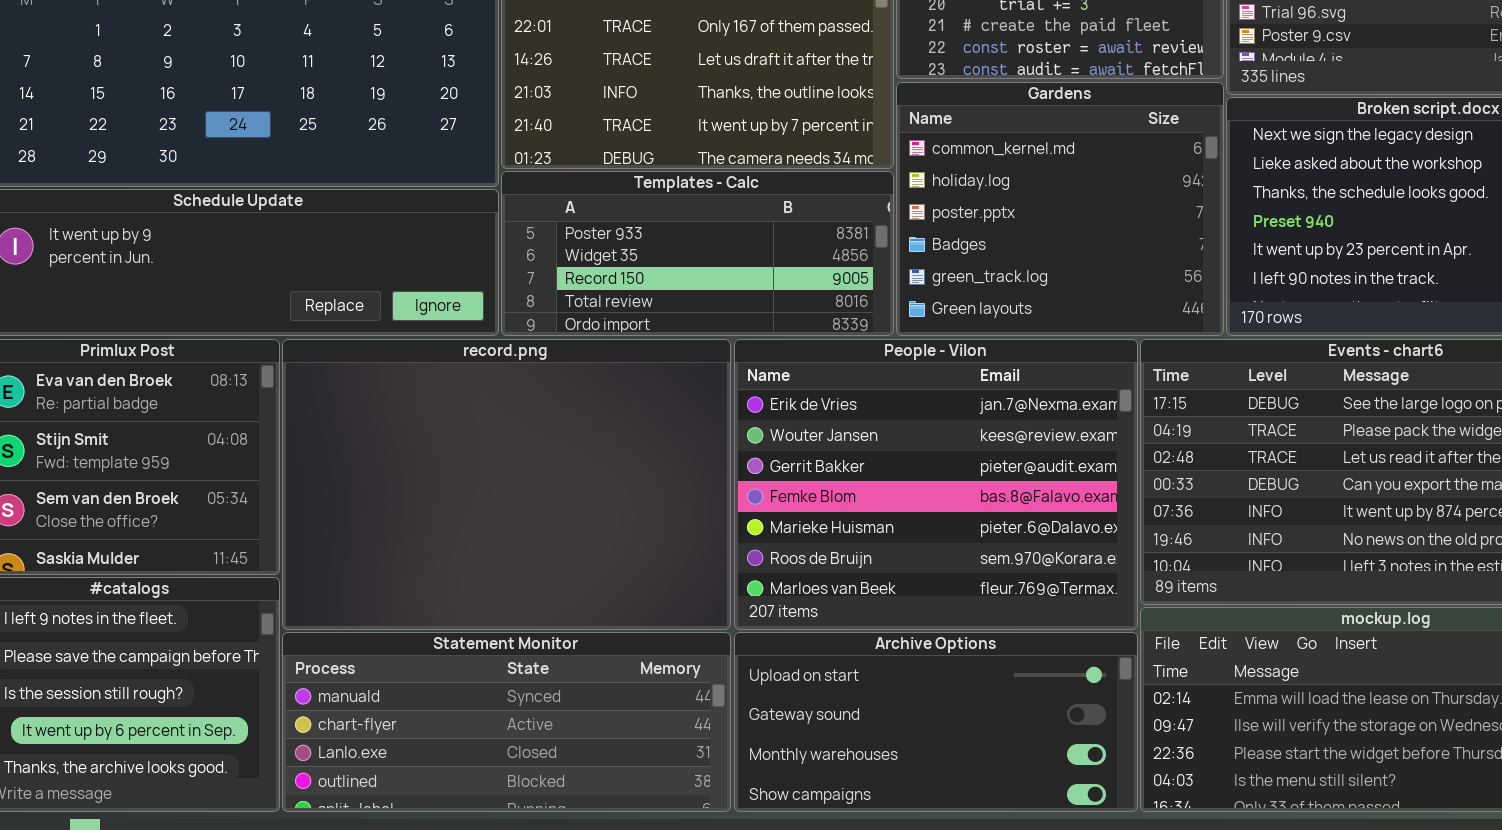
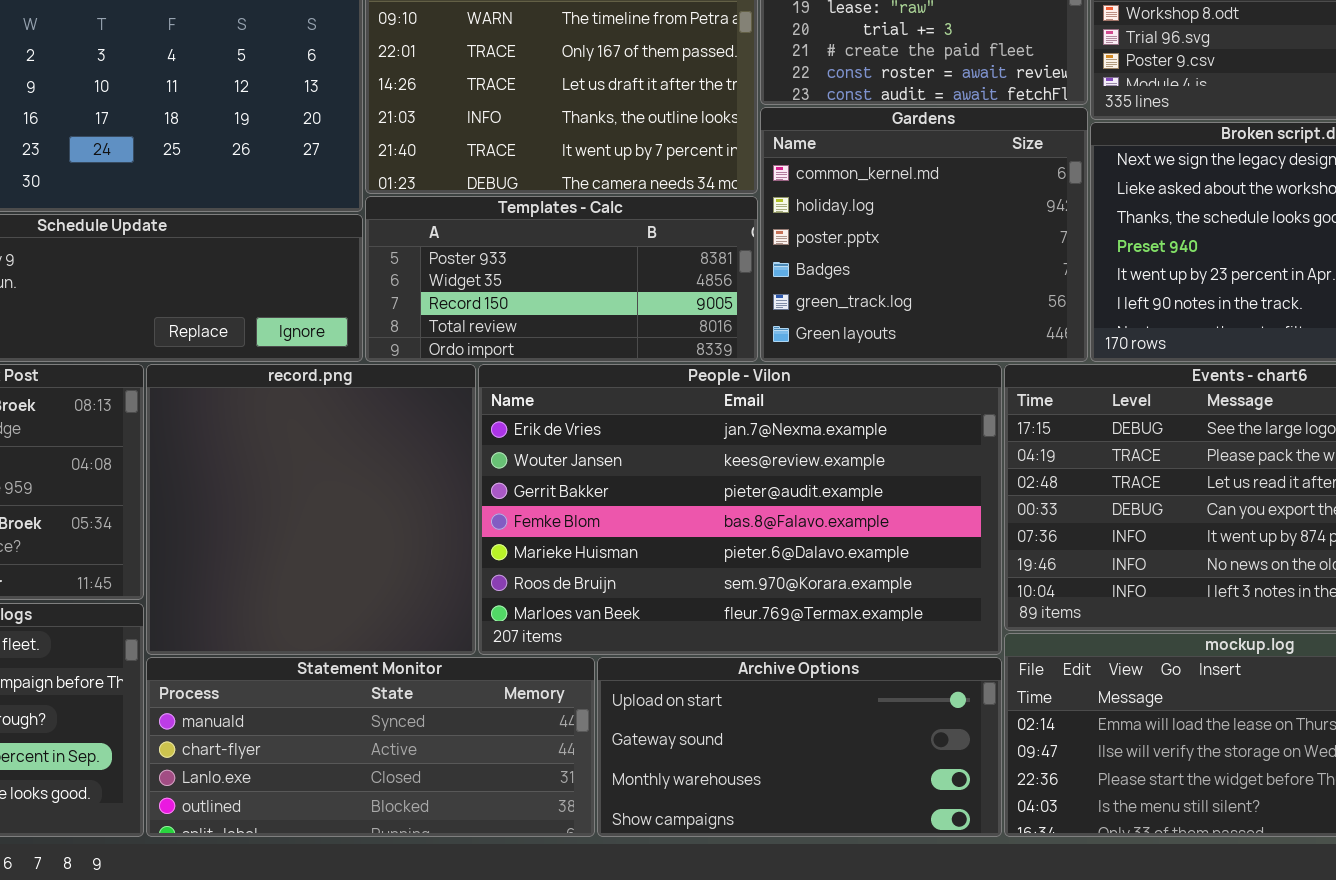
record.png: [282,339,731,630] -> [146,364,476,655], resized
People - Vilon: [734,339,1138,630] -> [478,364,1002,655], resized

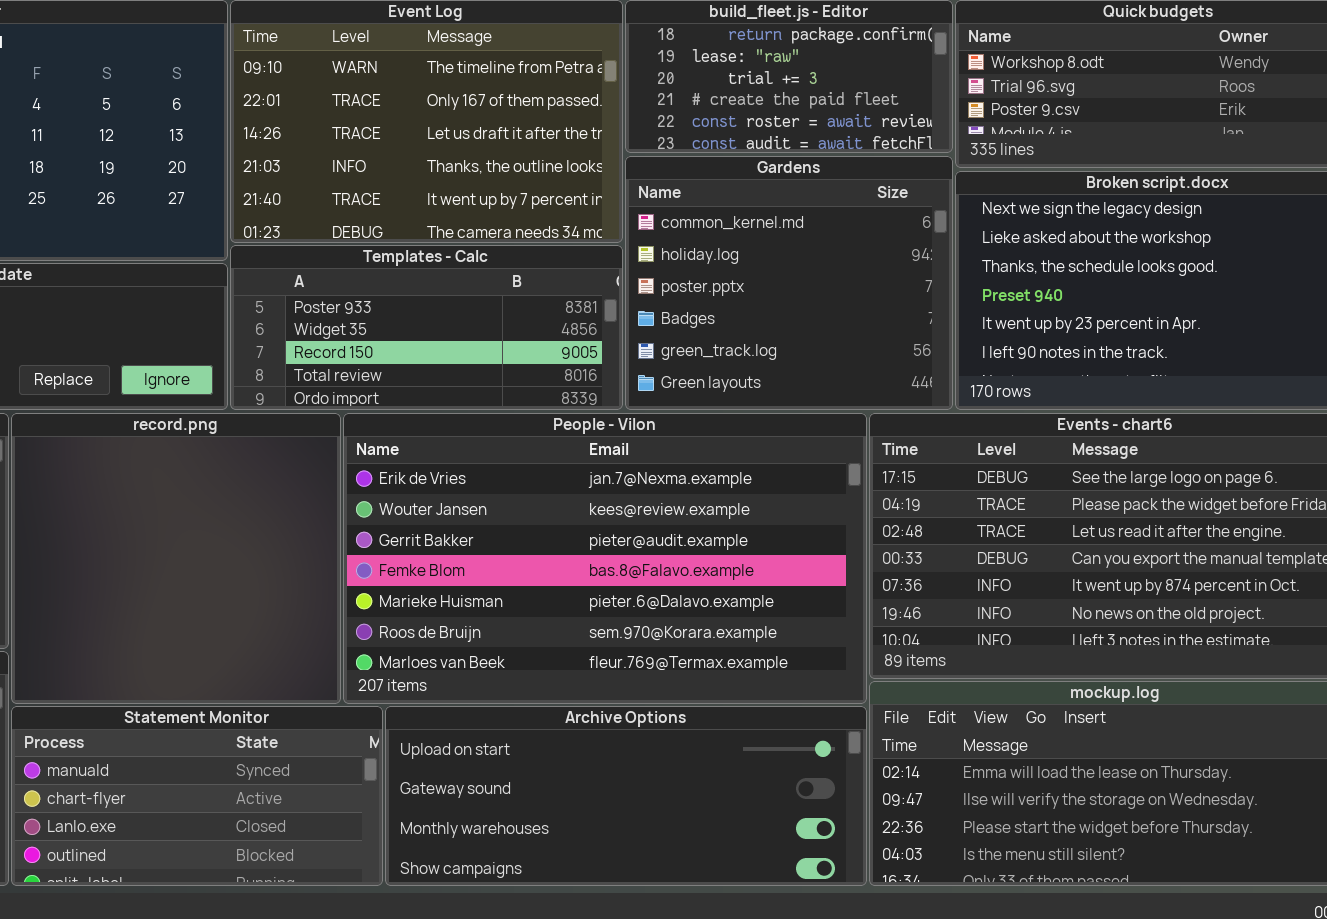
Statement Monitor: [146,657,595,837] -> [11,706,383,886], resized
Archive Options: [597,657,1002,837] -> [385,706,867,886], resized

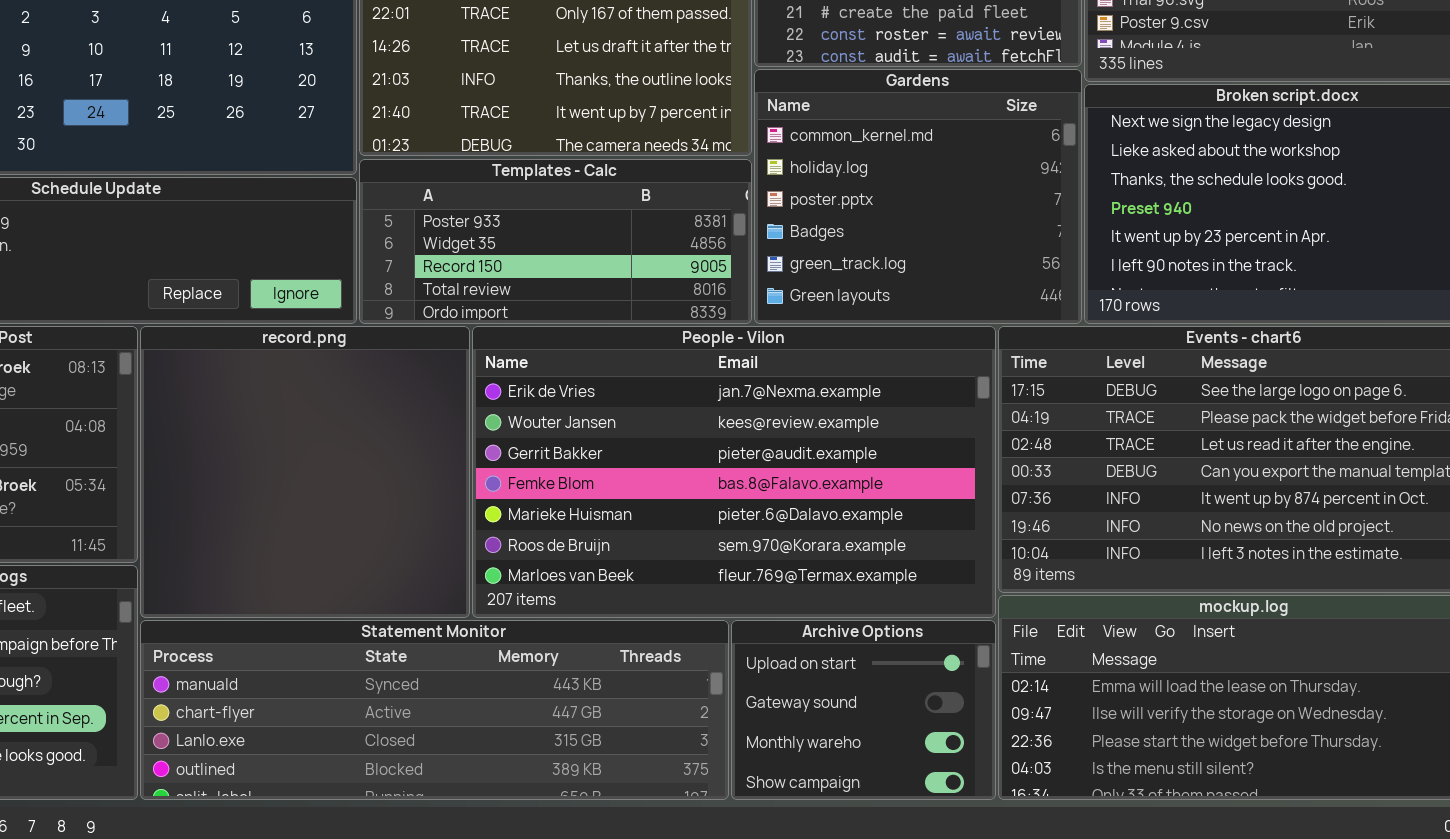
Statement Monitor: [11,706,383,886] -> [140,620,729,800], resized
Archive Options: [385,706,867,886] -> [731,620,996,800], resized

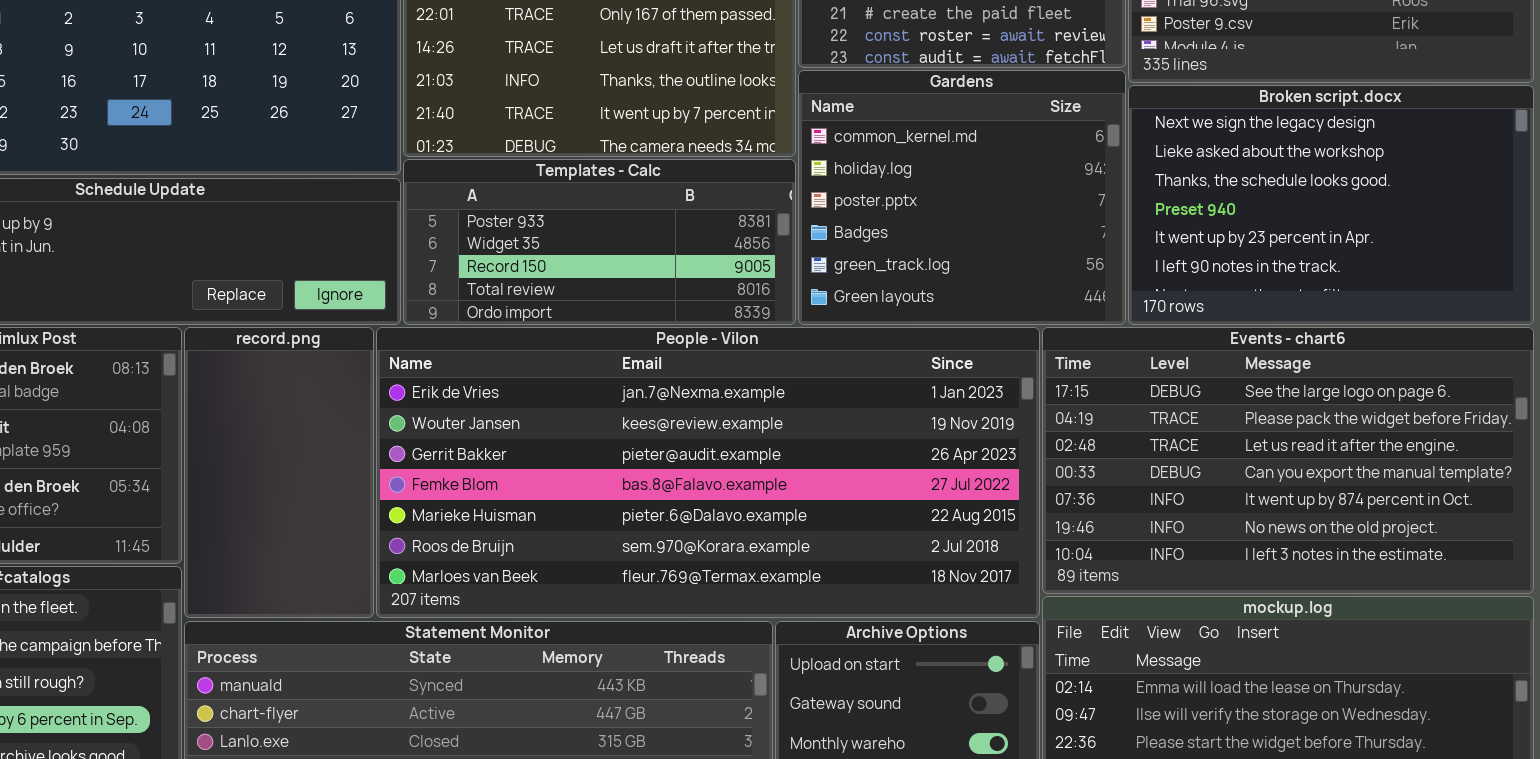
record.png: [140,326,470,618] -> [184,327,374,618], resized
People - Vilon: [472,326,996,618] -> [376,327,1040,618], resized

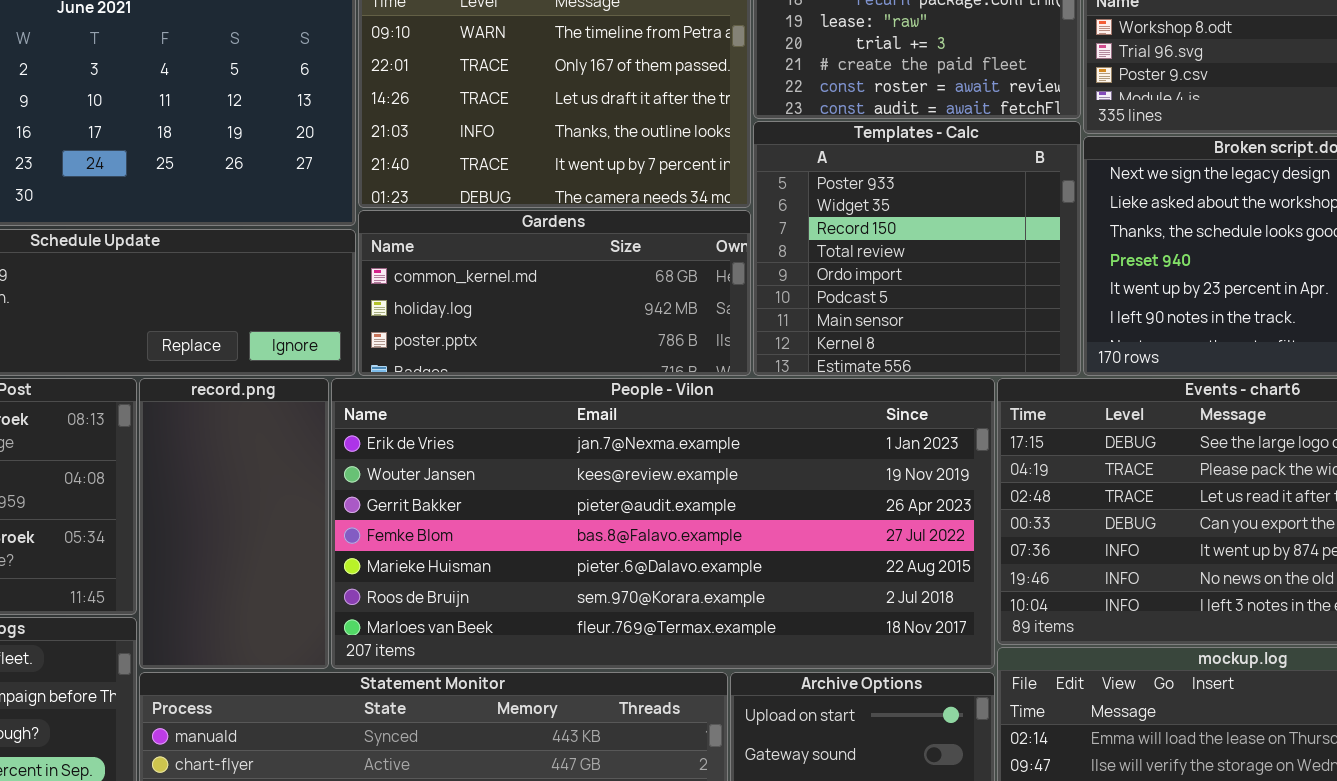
Gardens: [798,70,1126,325] -> [358,210,751,376], moved, resized
Templates - Calc: [403,159,796,325] -> [753,121,1081,376], moved, resized

